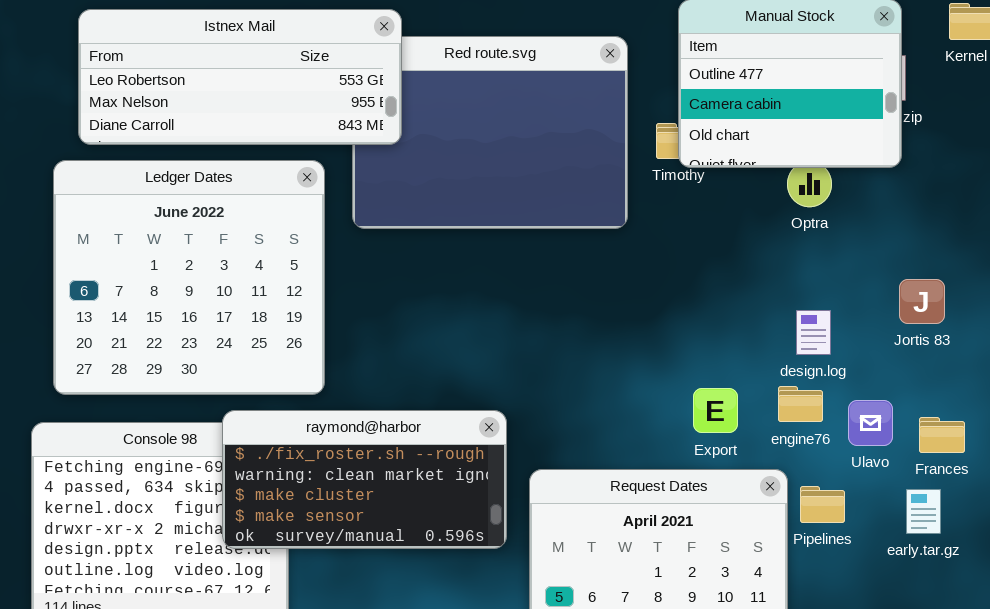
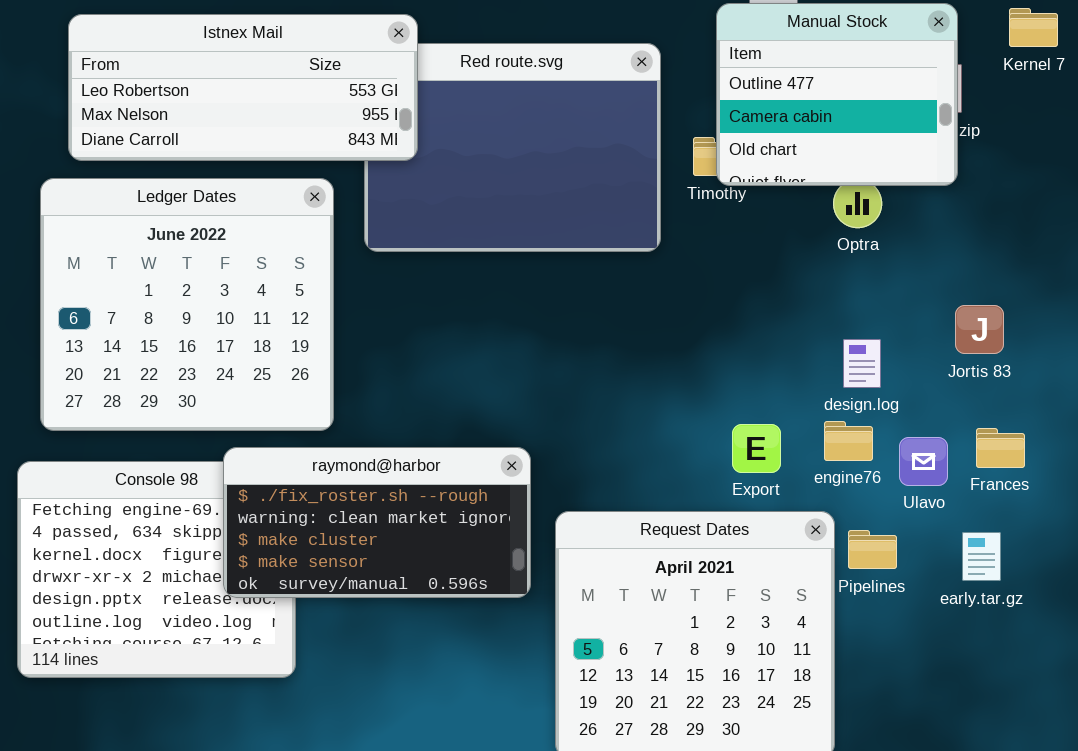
Frances: [919,417,965,453] -> [976,428,1025,468], moved

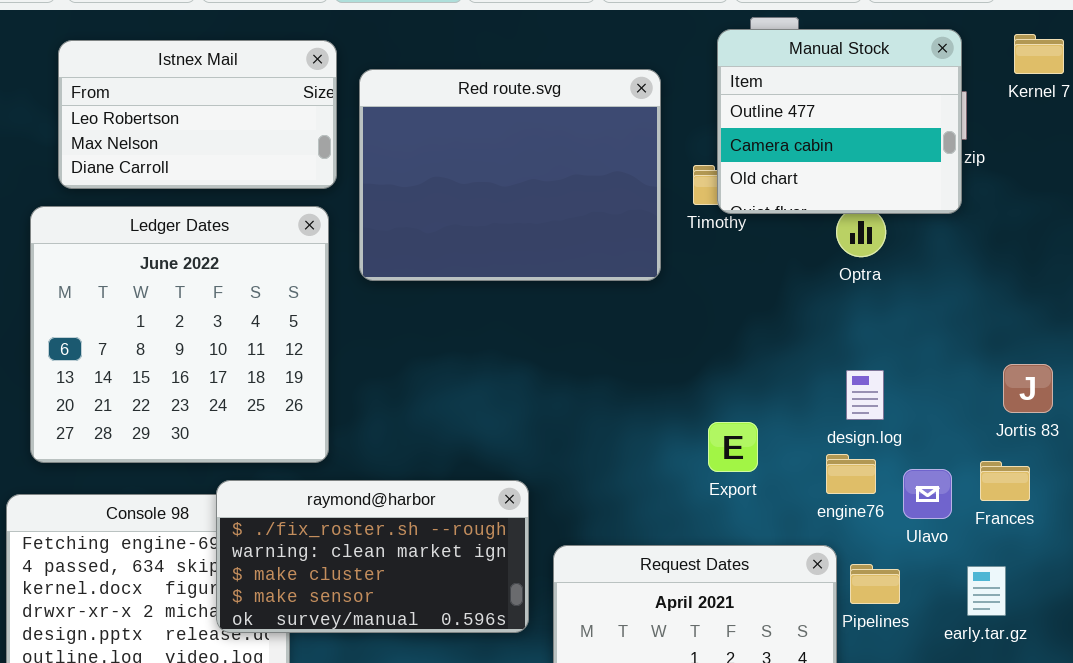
Istnex Mail: [68,14,418,161] -> [58,40,337,189], resized
Jortis 83: [955,305,1004,354] -> [1003,364,1053,413], moved
Export: [732,424,781,473] -> [708,422,758,472], moved

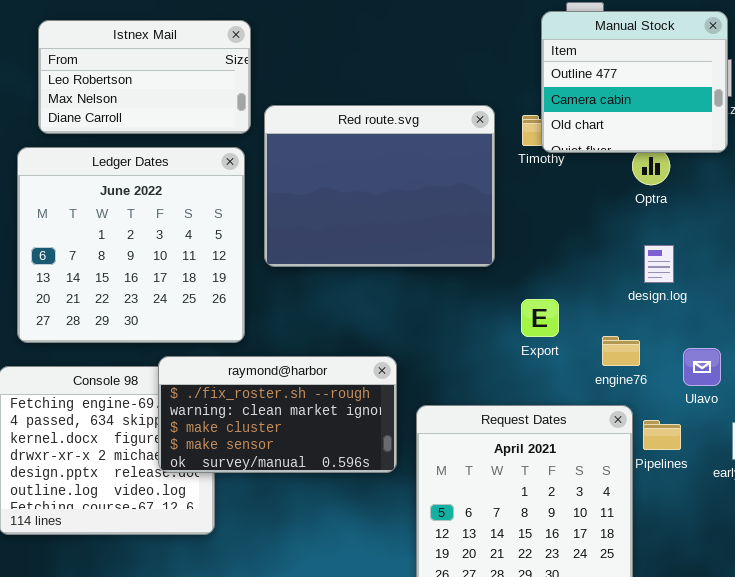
Red route.svg: [359,69,661,281] -> [264,105,495,267], moved
design.log: [846,370,884,420] -> [644,245,674,283], moved
Export: [708,422,758,472] -> [521,299,559,337], moved
engine76: [826,454,876,494] -> [602,336,640,366], moved

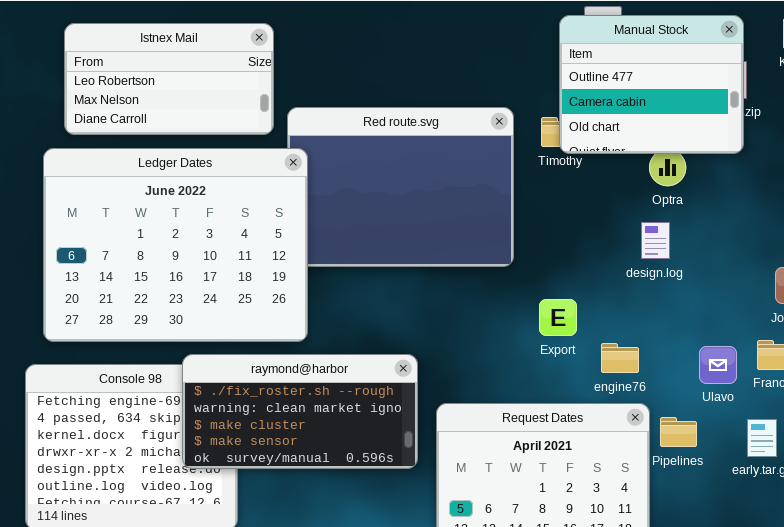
Ledger Dates: [17,147,245,343] -> [43,148,308,342], resized
design.log: [644,245,674,283] -> [641,222,670,259], moved
engine76: [602,336,640,366] -> [601,343,639,373], moved

